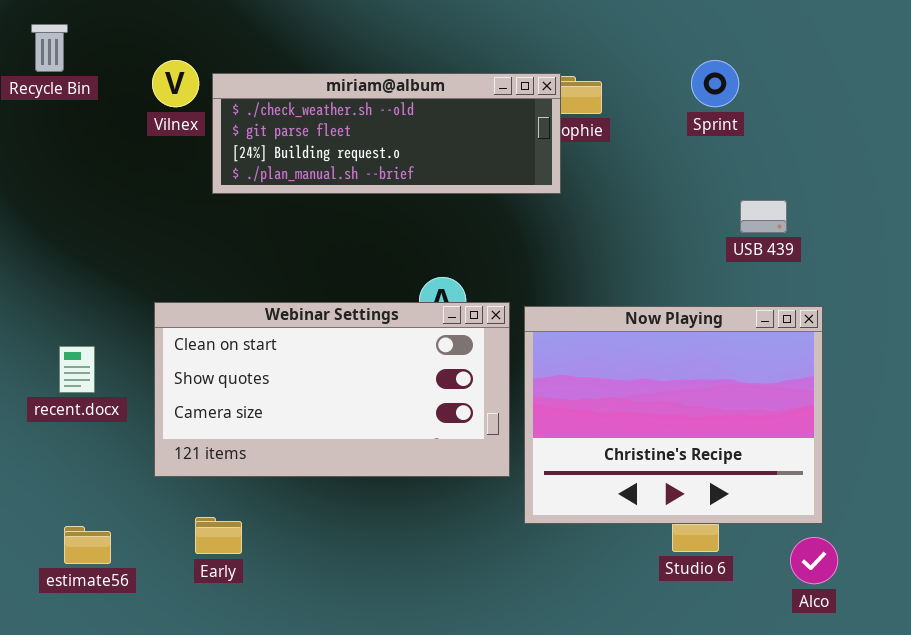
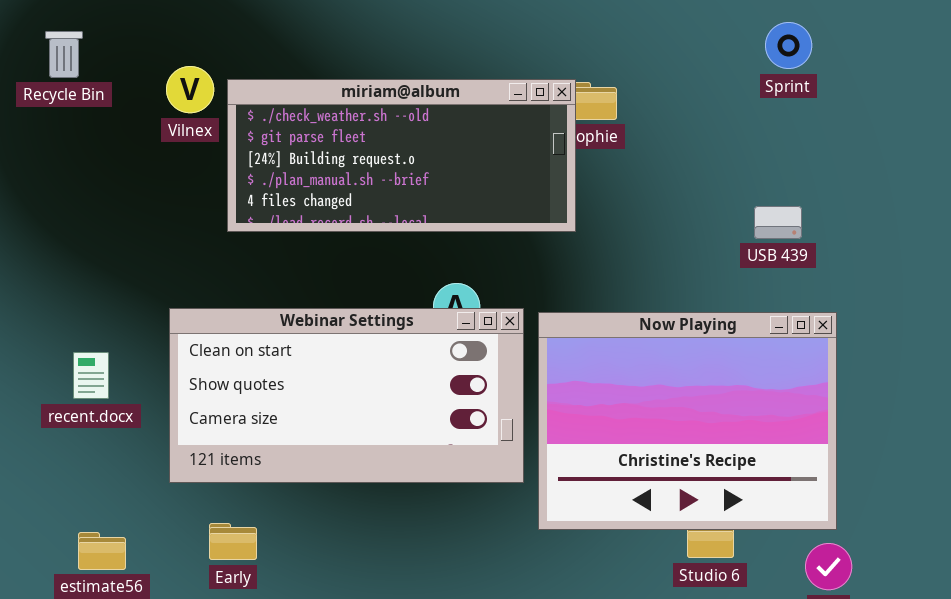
Sprint: [691,60,739,107] -> [765,22,812,69], moved
miriam@album: [212,73,561,194] -> [227,79,576,232], resized

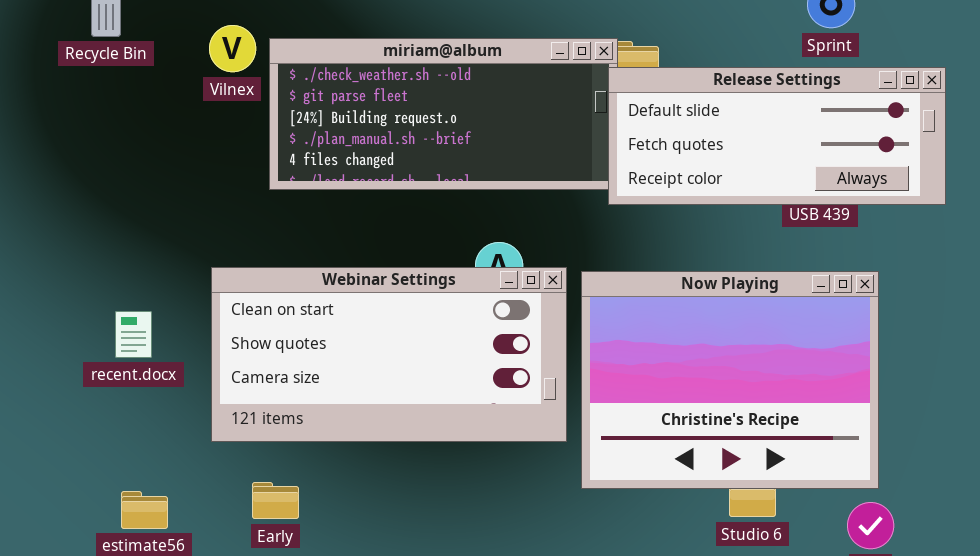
Release Settings: none -> [608,67,946,205], opened

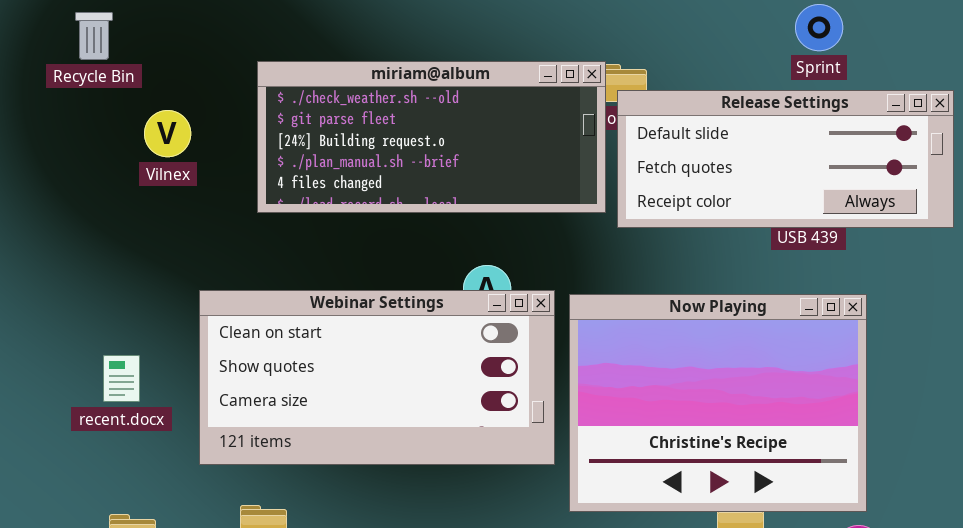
Vilnex: [209,25,256,72] -> [144,110,191,157], moved
Release Settings: [608,67,946,205] -> [617,90,954,228], moved
recent.docx: [115,311,152,358] -> [103,355,140,402], moved

